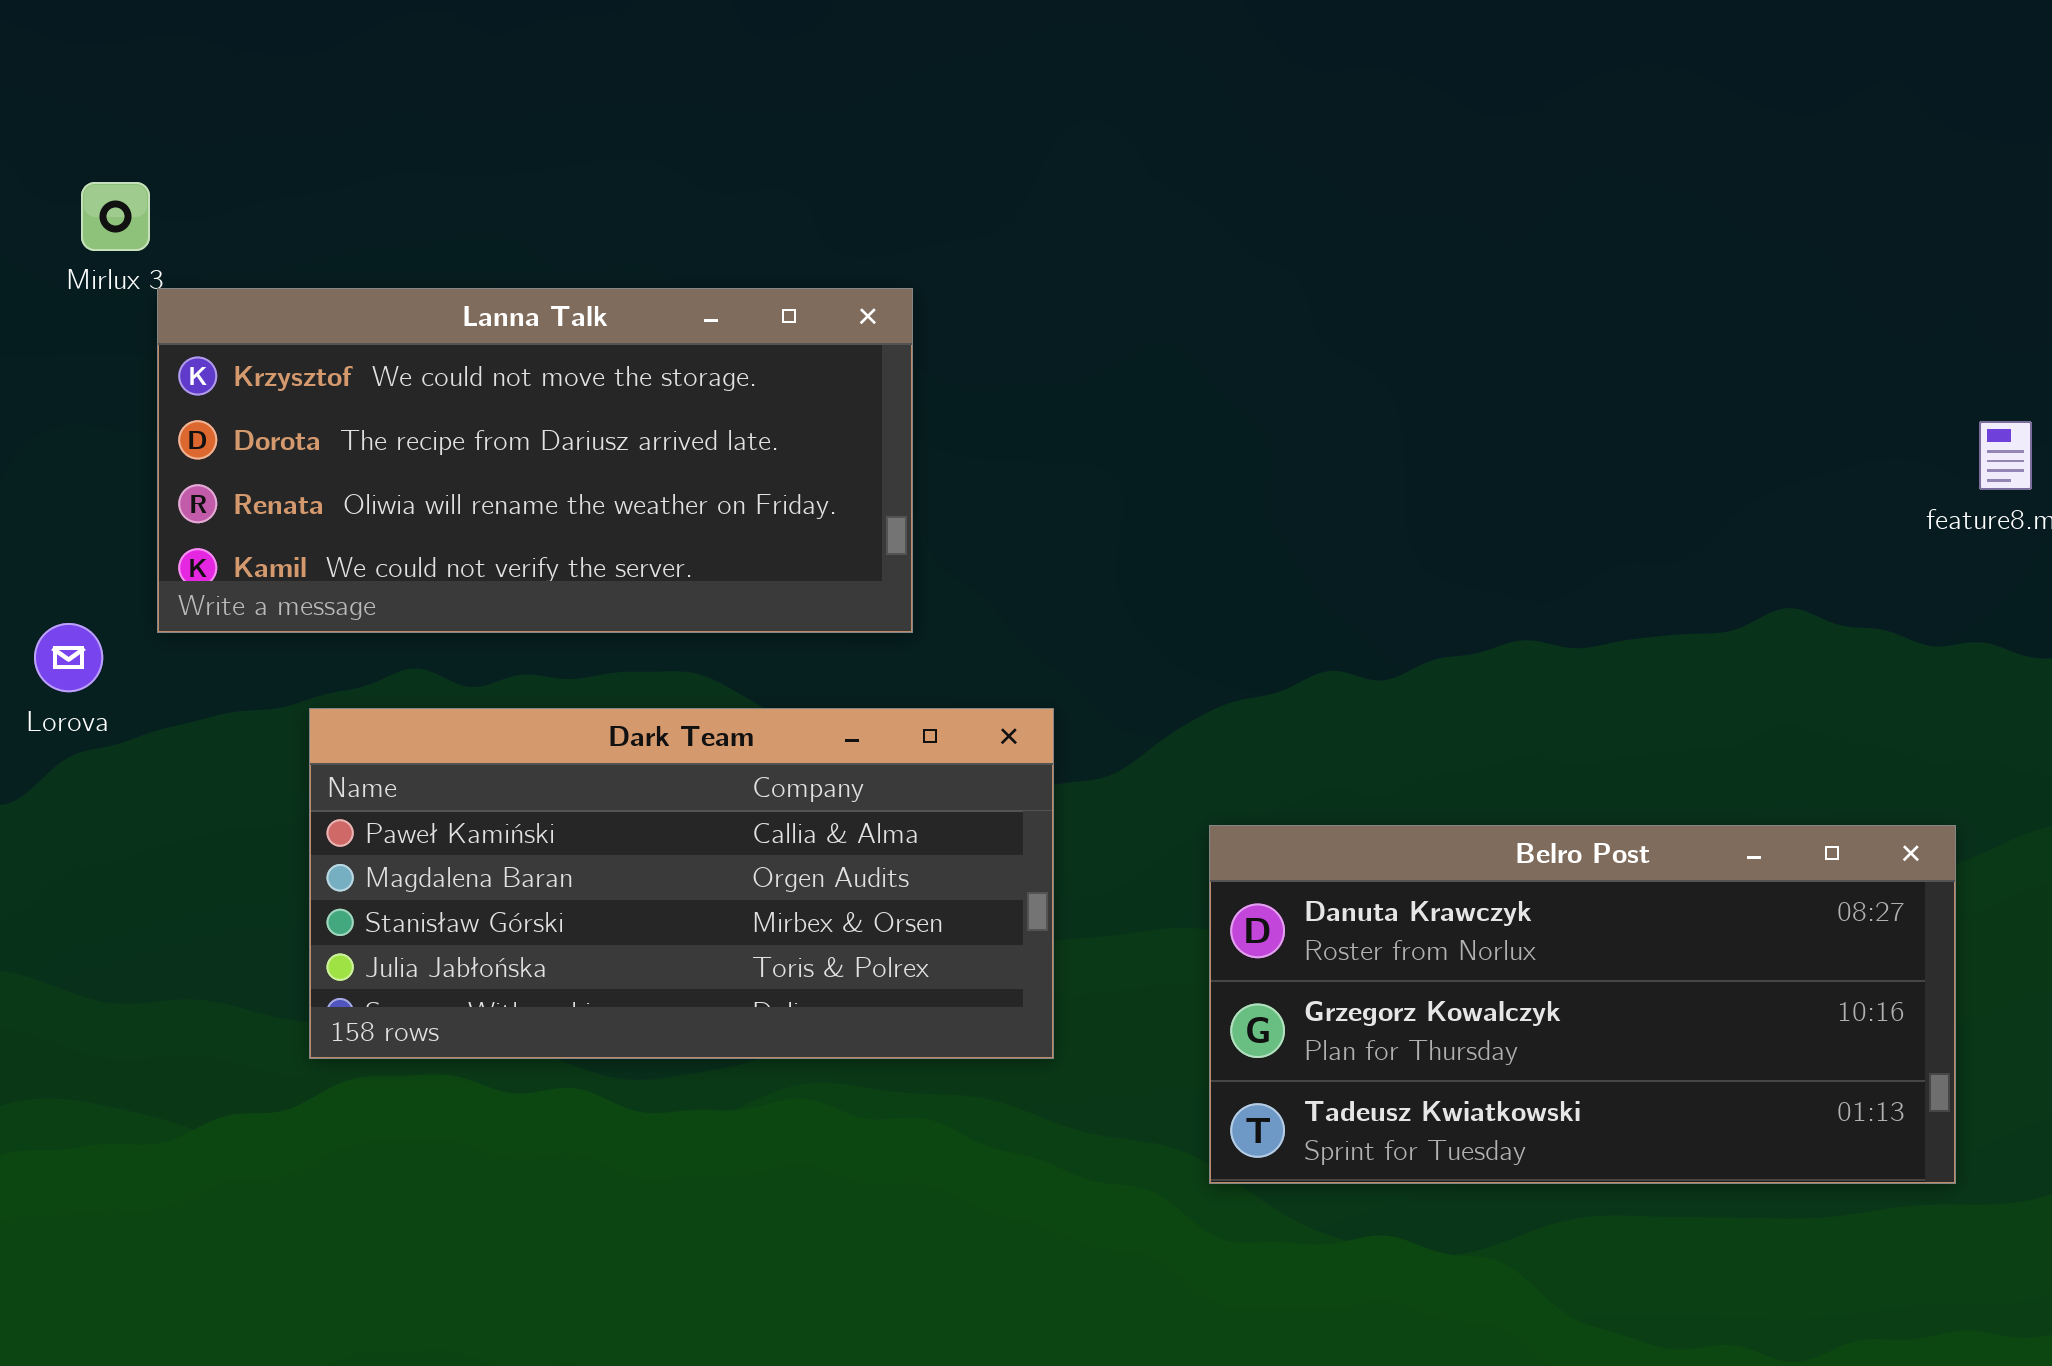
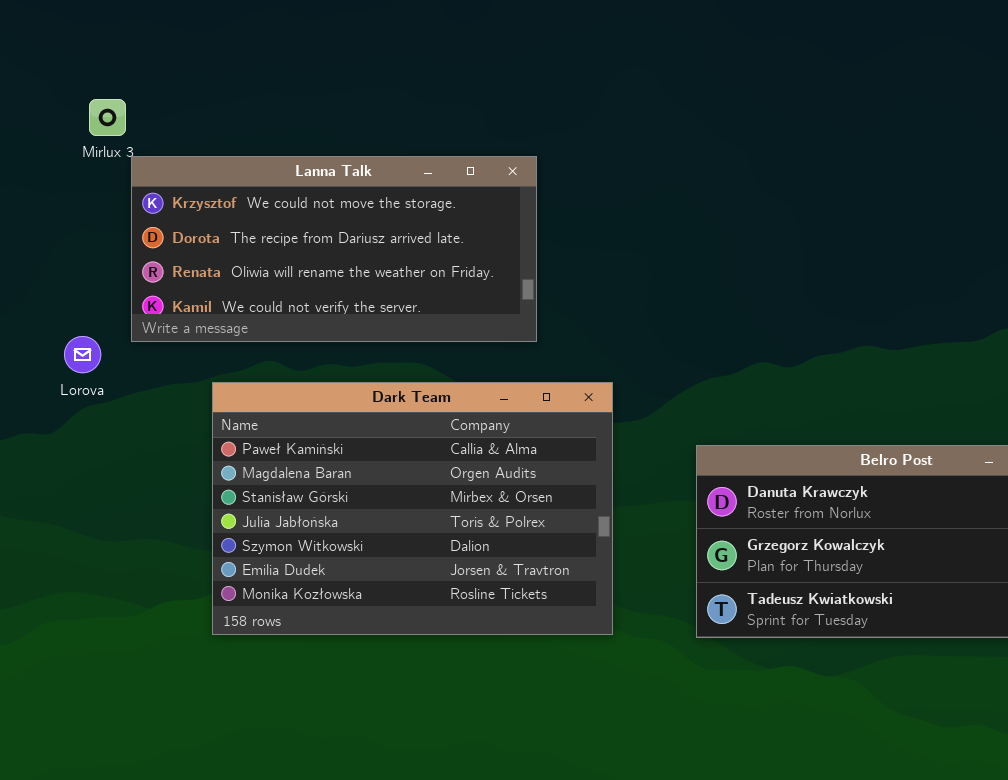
Dark Team: [309,708,1054,1059] -> [212,382,613,635], resized

